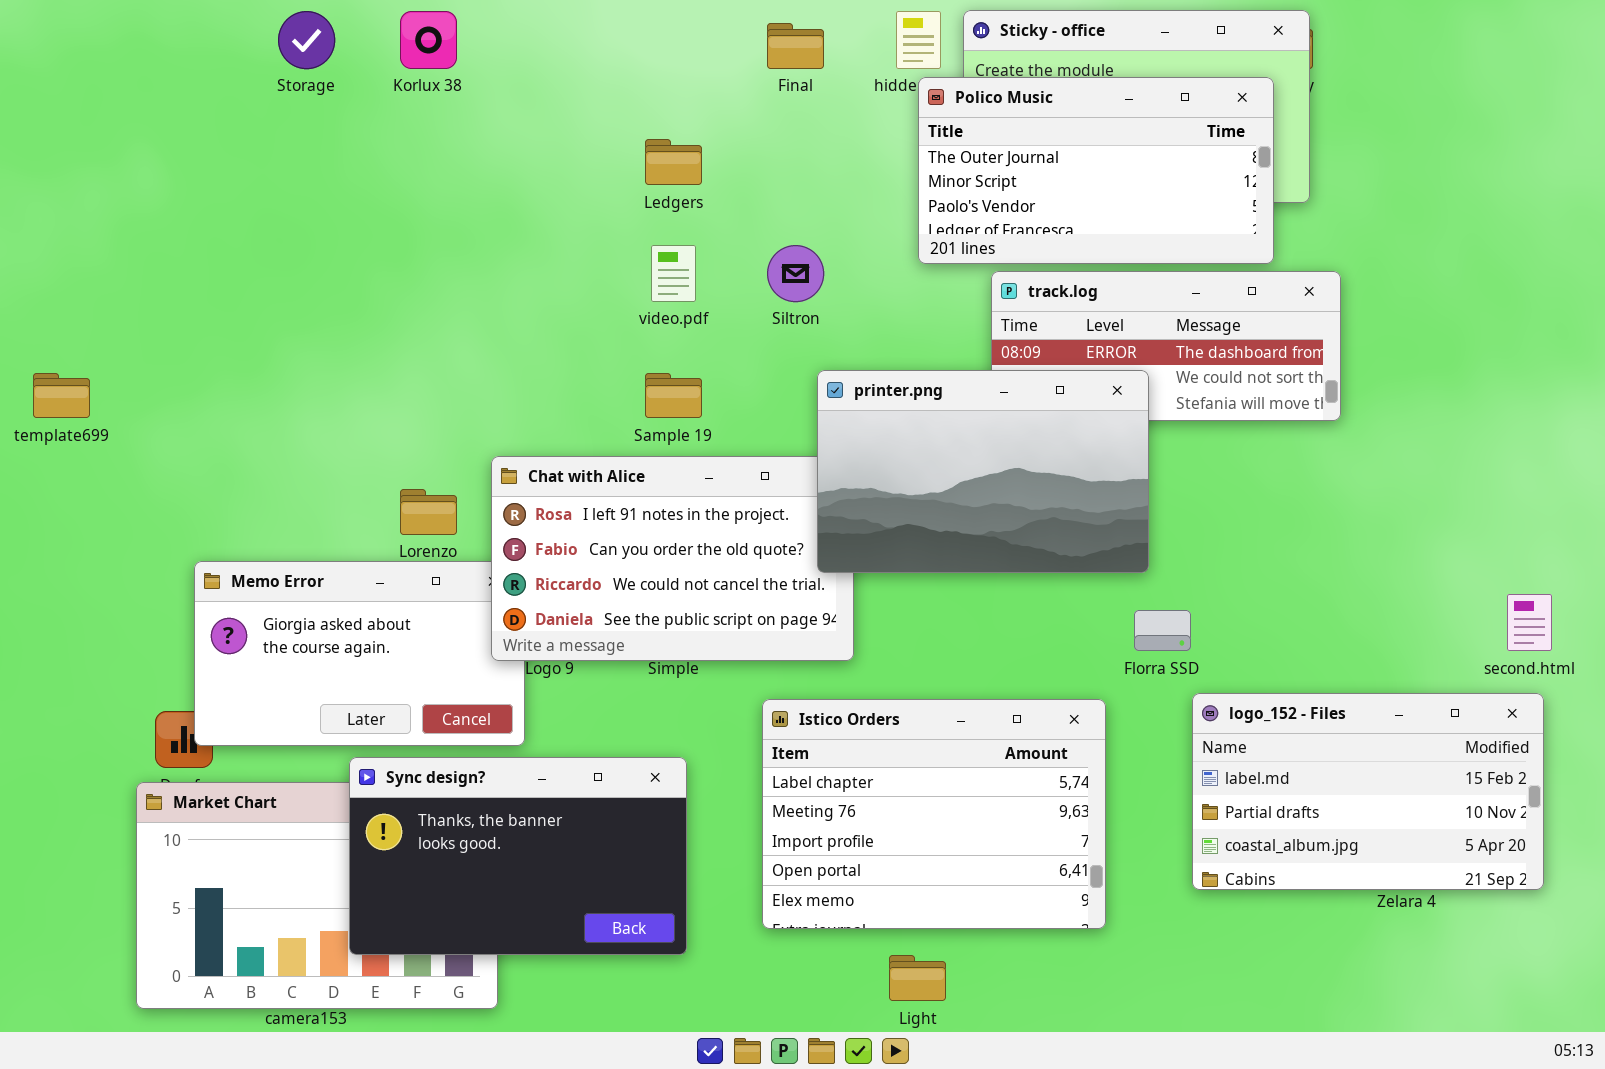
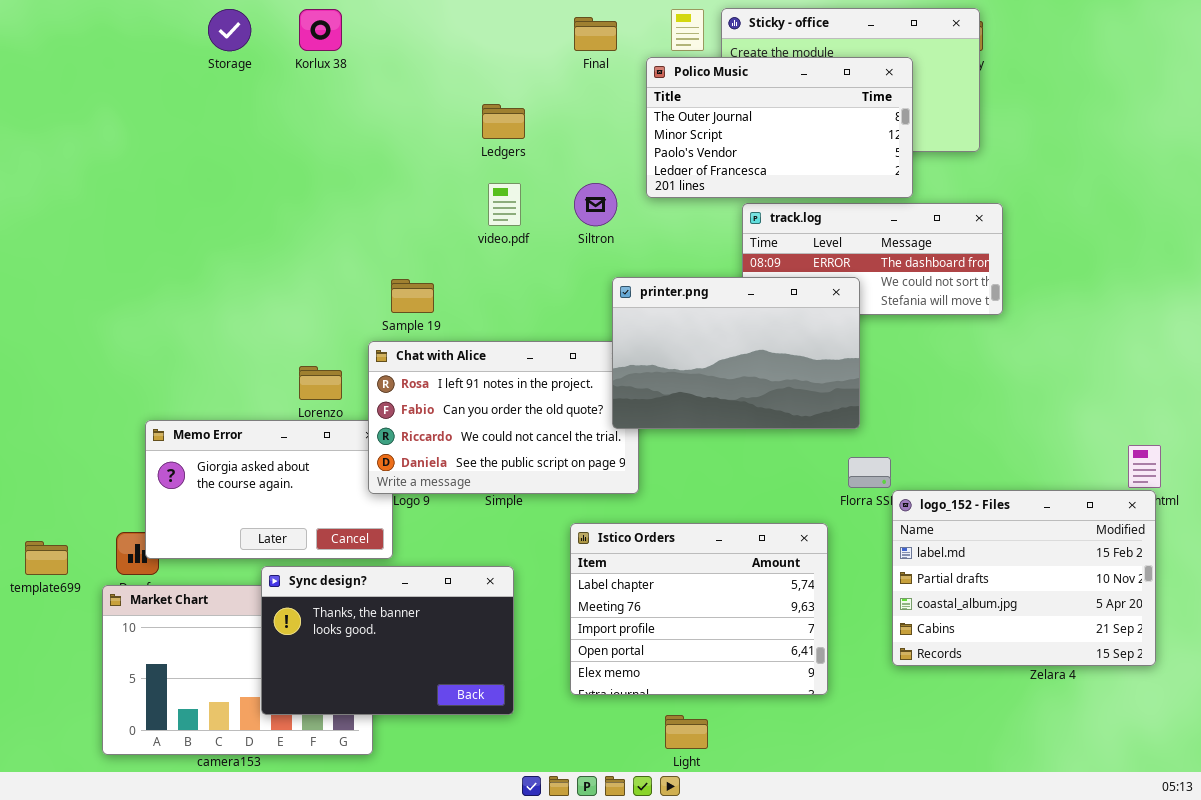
Polico Music: [918,77,1274,264] -> [646,57,913,198], moved
template699: [33,373,90,418] -> [25,541,68,575], moved
Sample 19: [645,373,702,418] -> [391,279,434,313], moved
logo_152 - Files: [1192,693,1544,890] -> [892,490,1156,666], resized

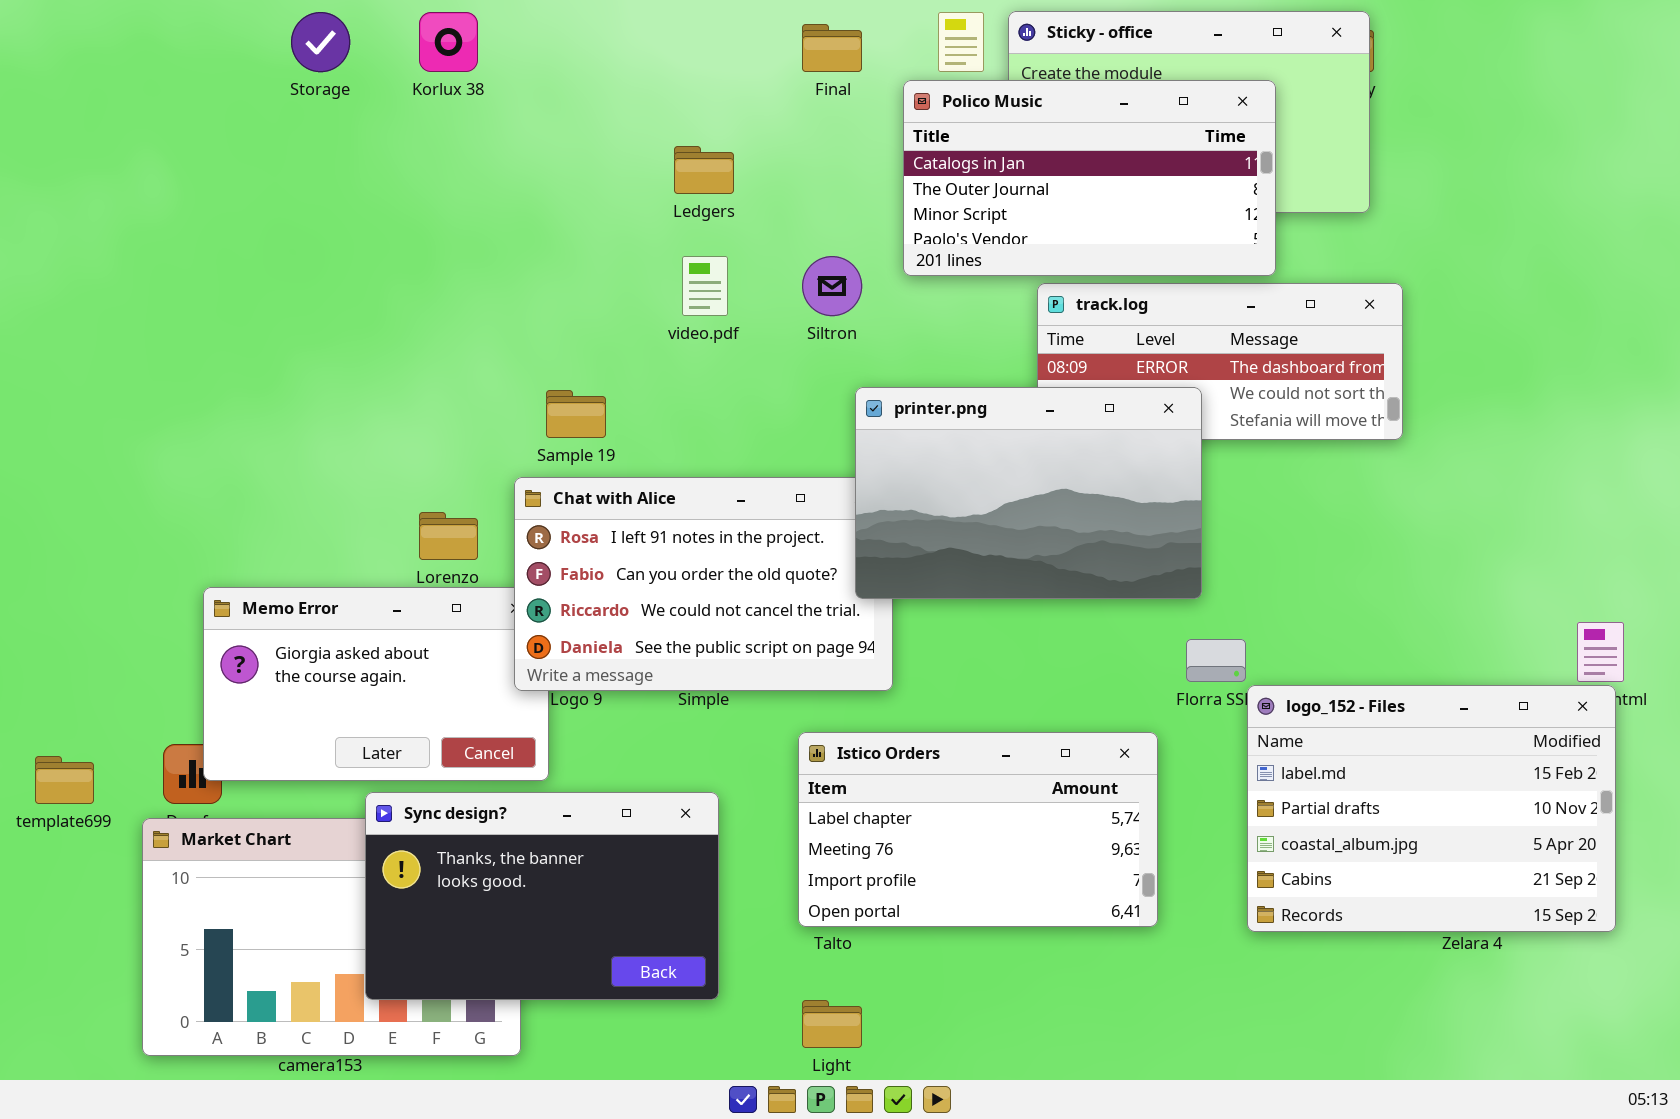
Polico Music: [646,57,913,198] -> [903,80,1276,276], scrolled up 1 row
Istico Orders: [570,523,828,695] -> [798,732,1158,927], resized
Light: [665,715,708,749] -> [802,1000,862,1048], moved

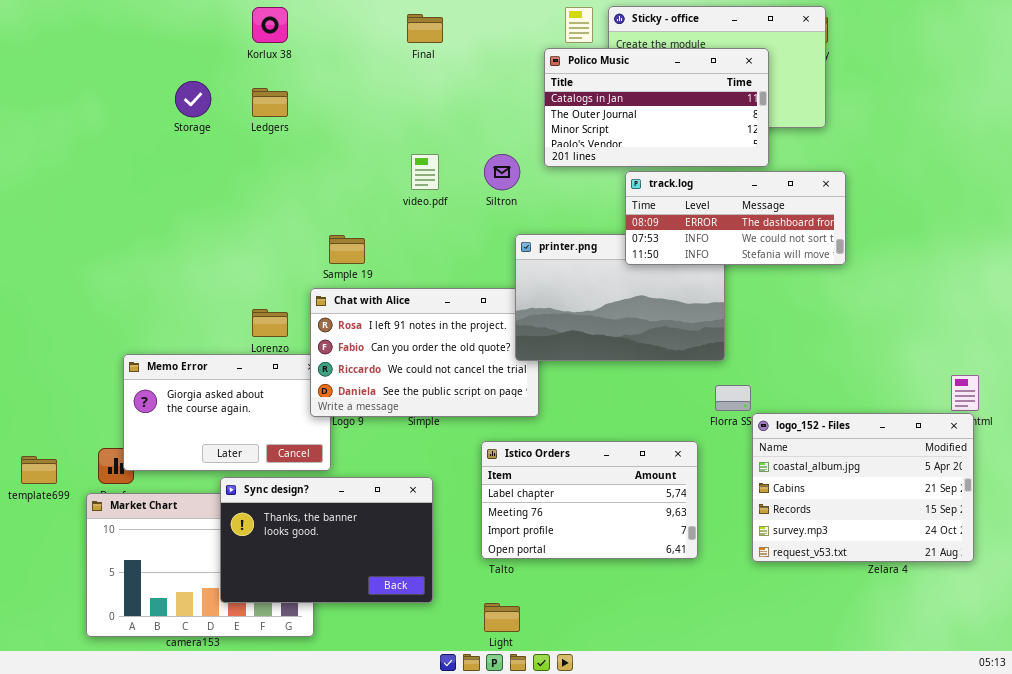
Storage: [291,12,350,72] -> [175,81,211,117], moved
Final: [802,24,862,72] -> [407,14,443,43], moved
Ledgers: [674,146,734,194] -> [252,88,288,117], moved
track.log: [1037,283,1403,440] -> [625,171,846,265], raised
logo_152 - Files: [1247,685,1616,932] -> [752,413,974,562], scrolled down 2 rows

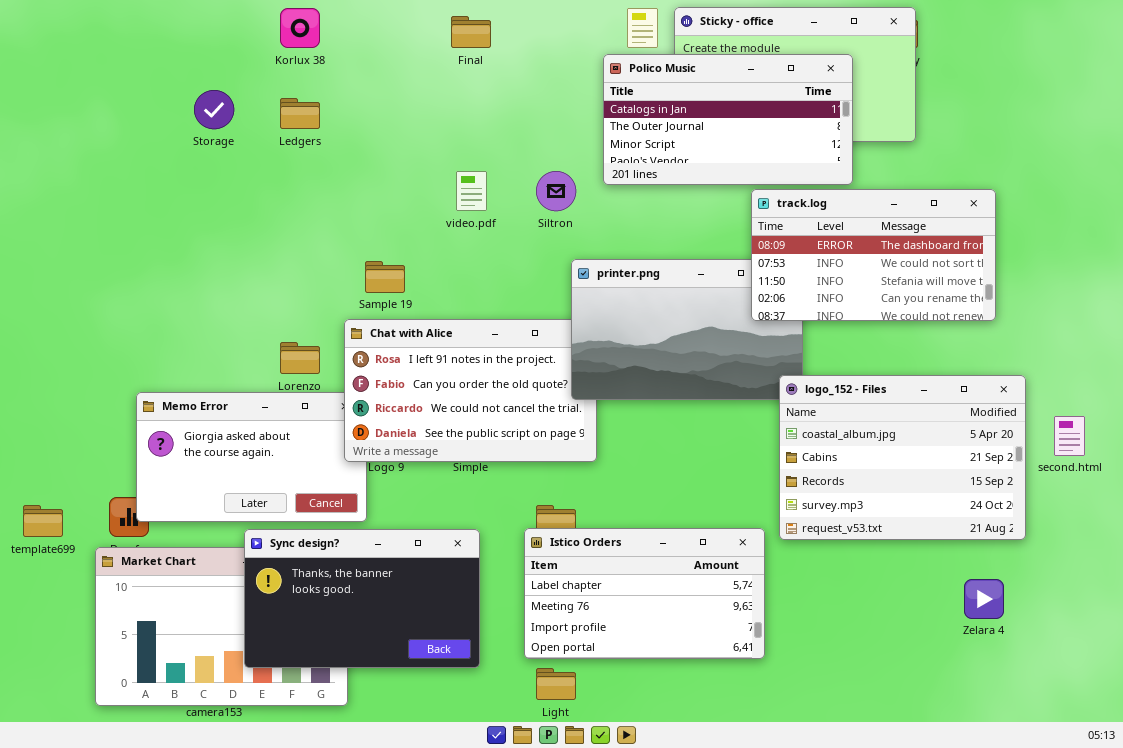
track.log: [625,171,846,265] -> [751,189,996,321], moved, resized
logo_152 - Files: [752,413,974,562] -> [779,375,1026,540], moved
Istico Orders: [481,441,698,559] -> [524,528,765,659], moved

